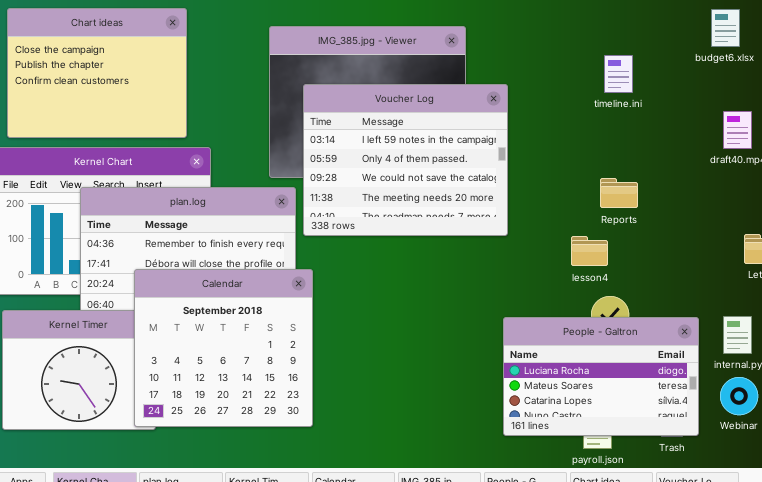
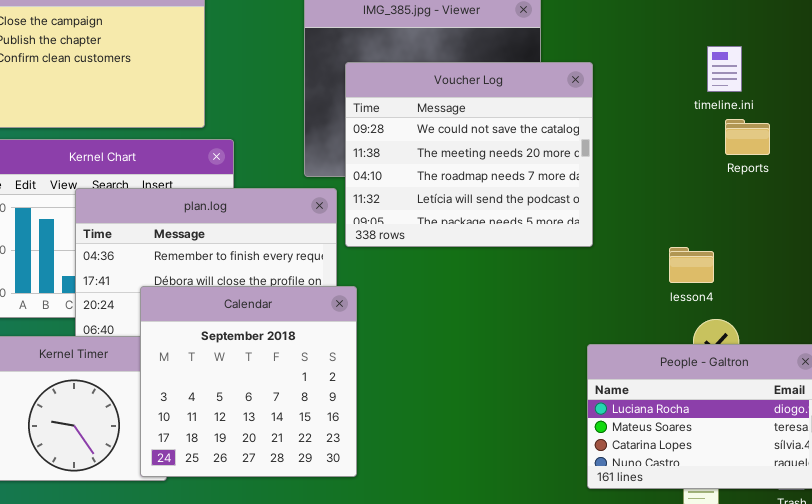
timeline.ini: [604,55,633,93] -> [707,46,742,92], moved
Voucher Log: [303,84,508,236] -> [345,62,593,247], scrolled down 2 rows
Reports: [600,178,638,208] -> [725,119,770,155], moved

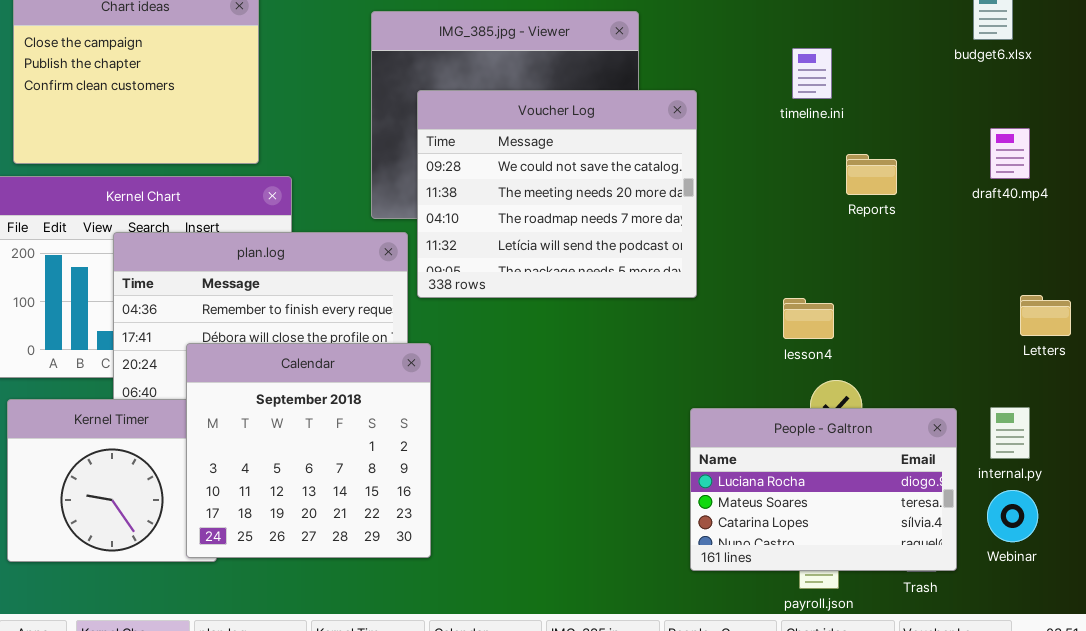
timeline.ini: [707,46,742,92] -> [792,48,832,99], moved

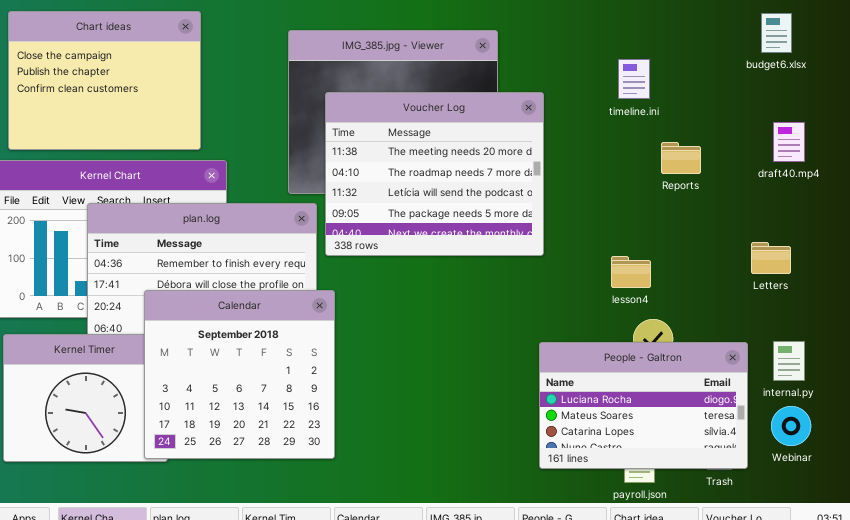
Voucher Log: [417,90,697,298] -> [325,92,544,256], scrolled down 1 row
Letters: [1020,295,1071,336] -> [751,242,791,274], moved

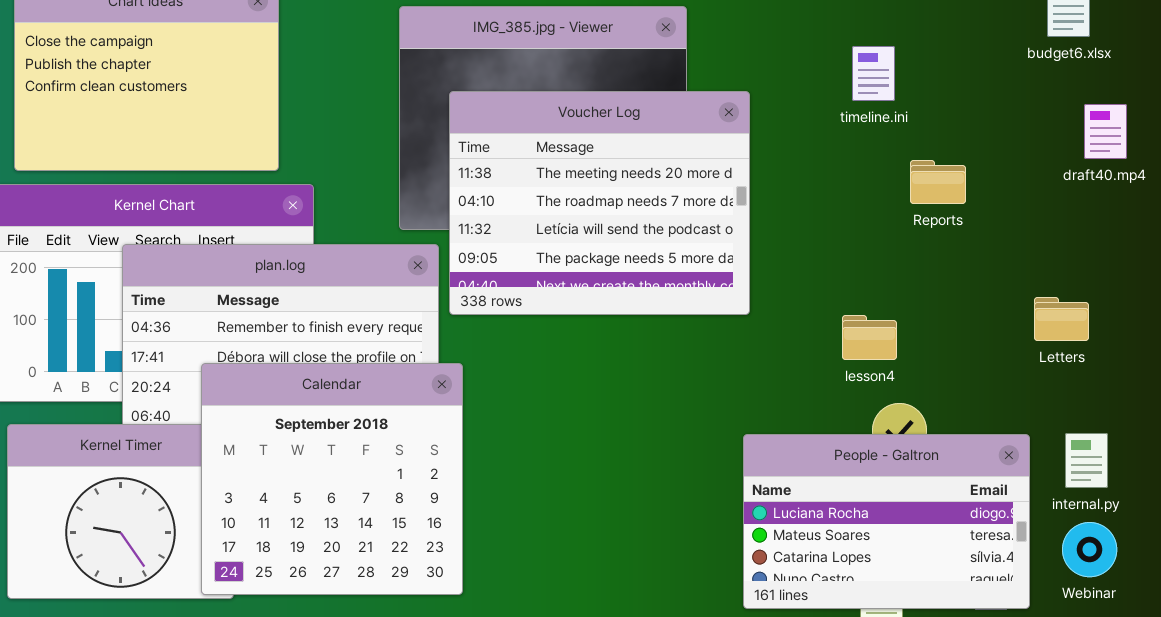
draft40.mp4: [773,122,805,162] -> [1084,104,1127,159], moved

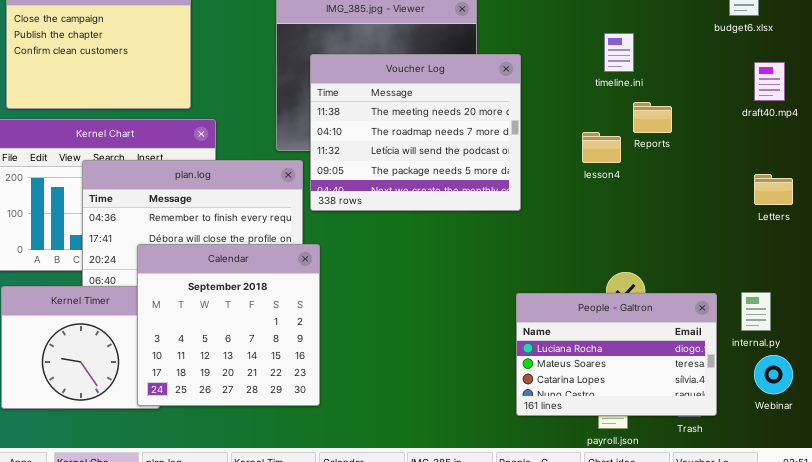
timeline.ini: [852,46,895,101] -> [604,33,634,72], moved
Letters: [1034,297,1089,341] -> [754,174,793,205], moved
lesson4: [842,315,897,360] -> [582,132,621,163], moved
Webinar: [1062,522,1117,577] -> [754,355,793,394], moved

